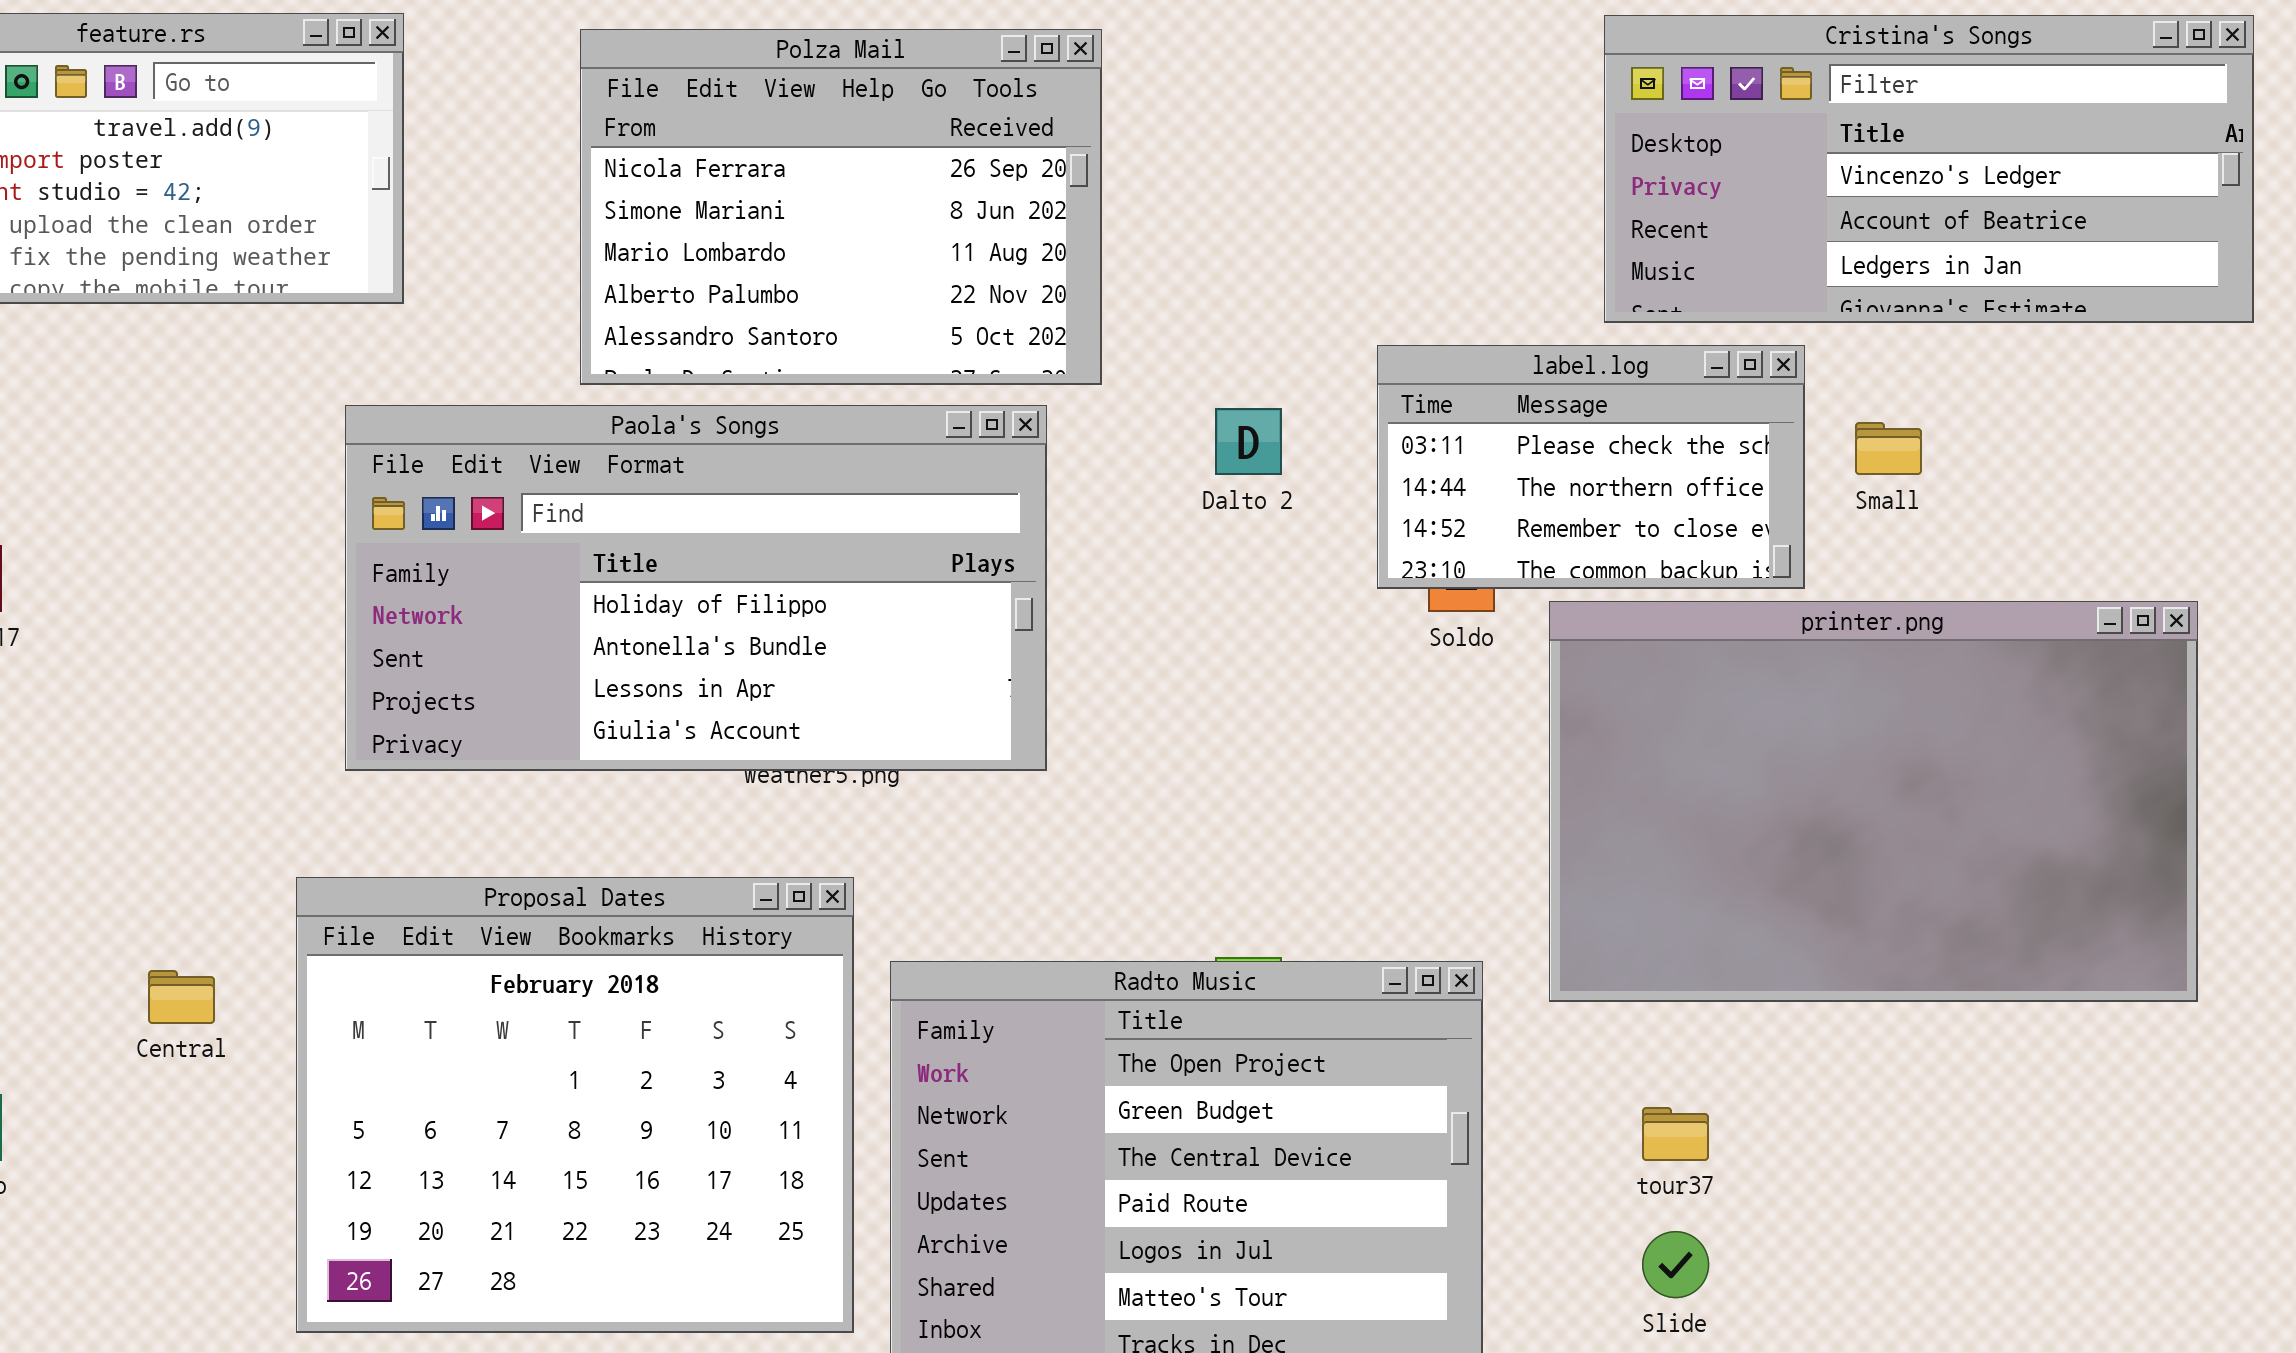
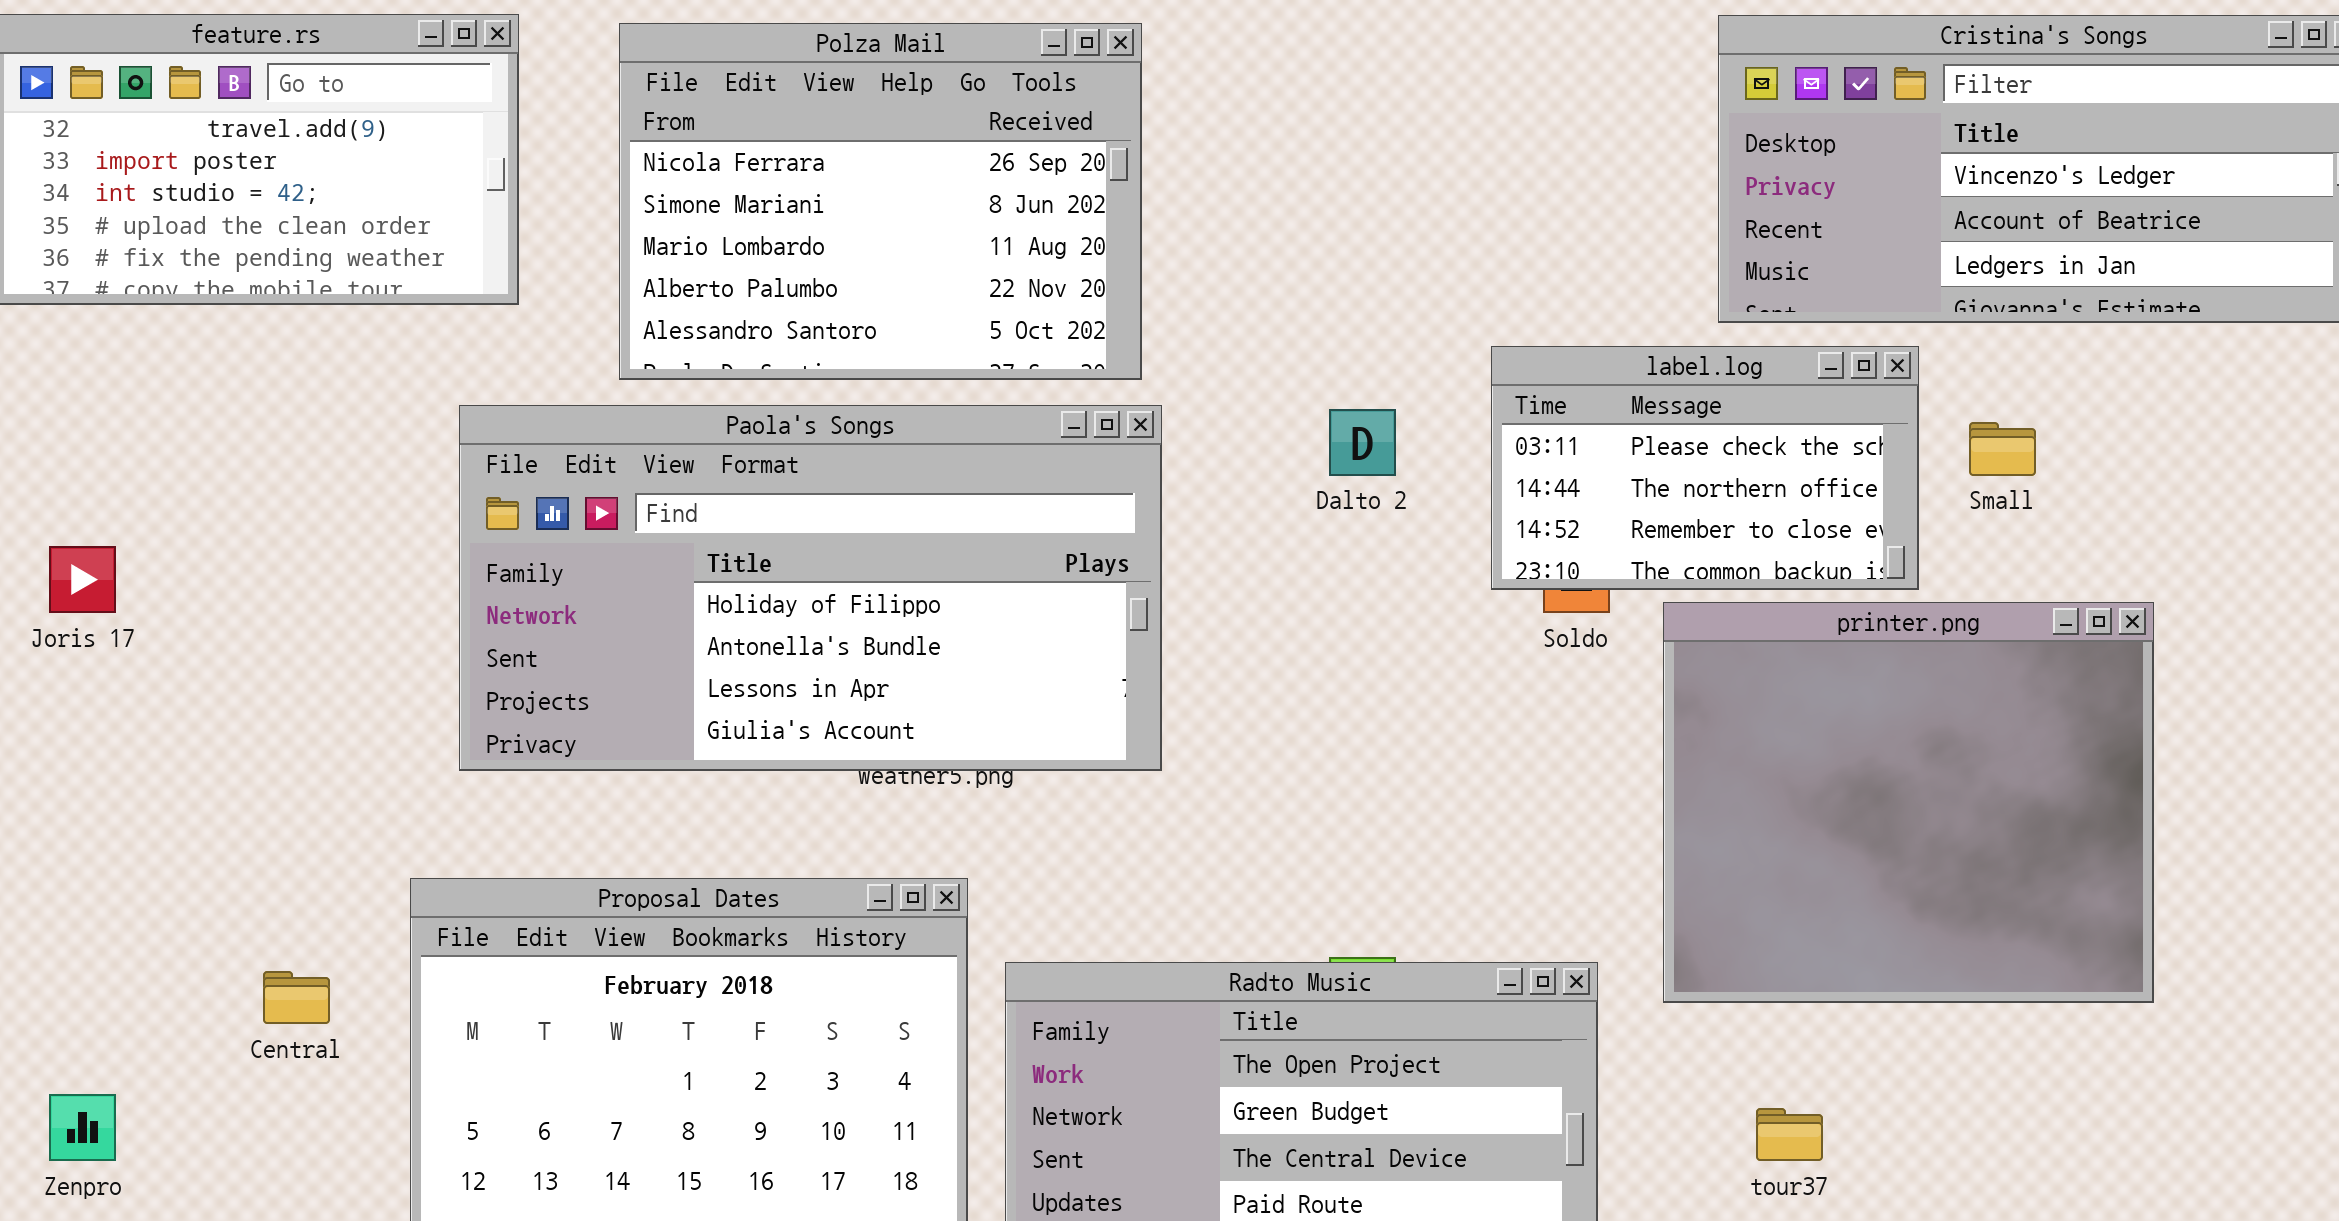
Polza Mail: [580,29,1102,385] -> [619,23,1142,380], moved
printer.png: [1549,601,2198,1002] -> [1663,602,2154,1003], resized

